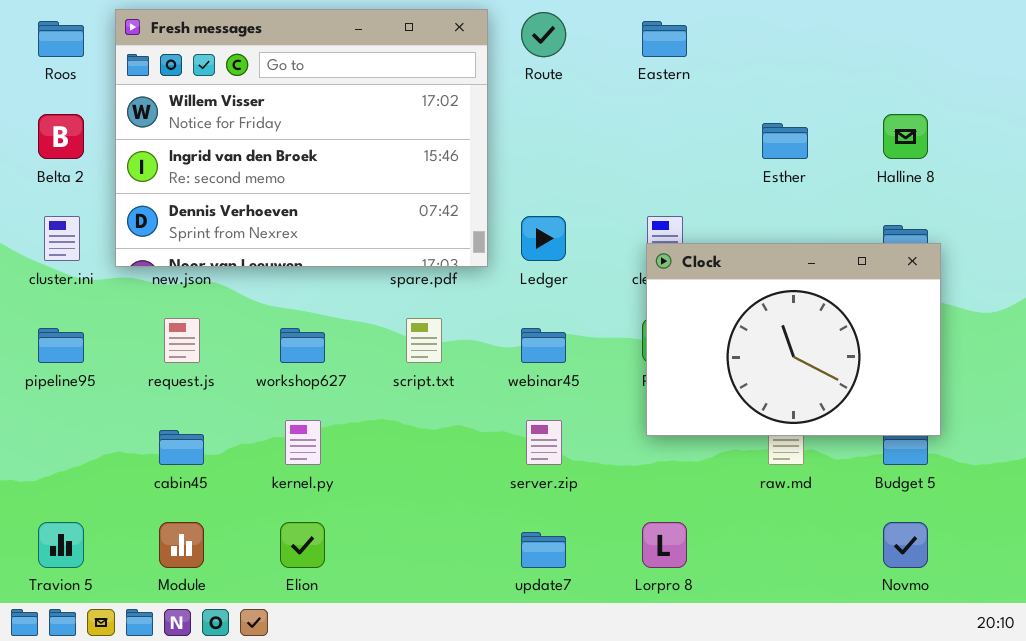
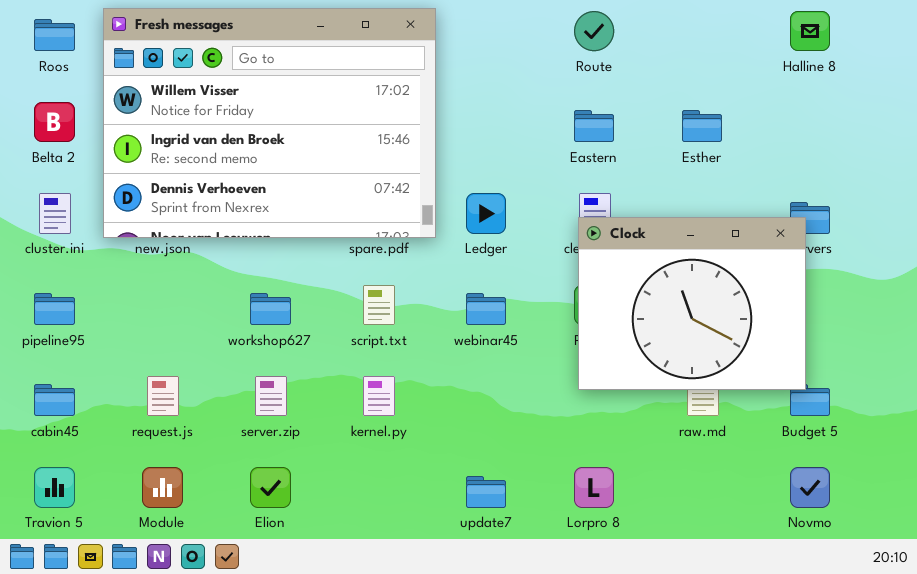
Route: [521,12,566,57] -> [574,11,614,51], moved
Eastern: [642,21,687,57] -> [574,110,614,142], moved
Halline 8: [883,114,928,159] -> [790,11,830,51], moved
Clock: [646,243,941,436] -> [578,217,806,390], resized
request.js: [164,318,200,363] -> [147,376,179,416], moved
kernel.py: [285,420,321,465] -> [363,376,395,416], moved
server.zip: [526,420,562,465] -> [255,376,287,416], moved
cabin45: [159,430,204,465] -> [34,384,75,416], moved

